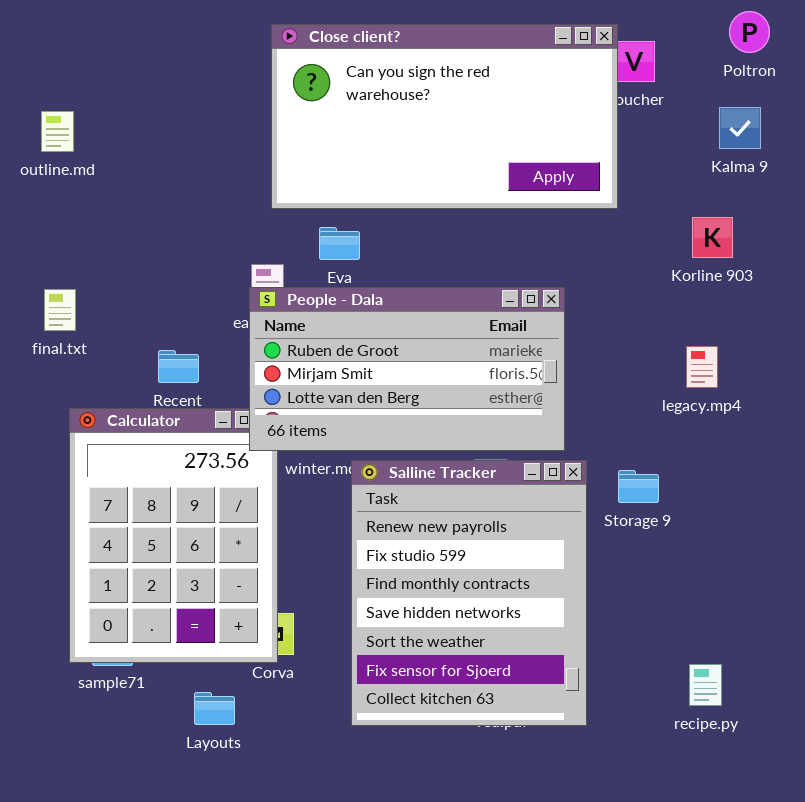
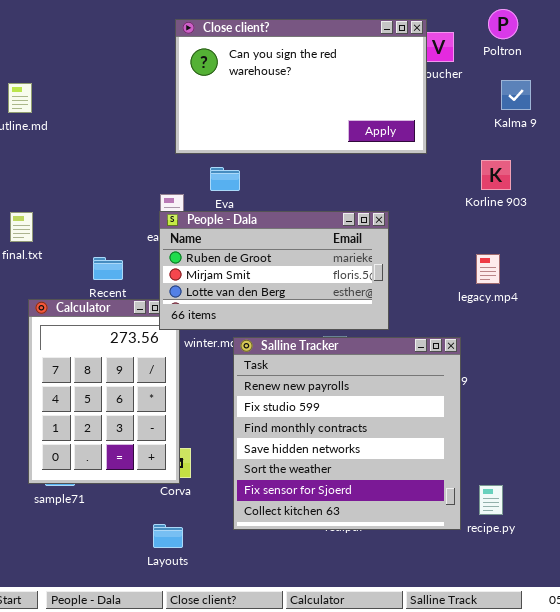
Poltron: [729,11,770,53] -> [488,9,518,39], moved
Salline Tracker: [351,460,587,726] -> [233,337,461,530], resized
Layouts: [194,692,235,725] -> [153,524,183,548], moved

